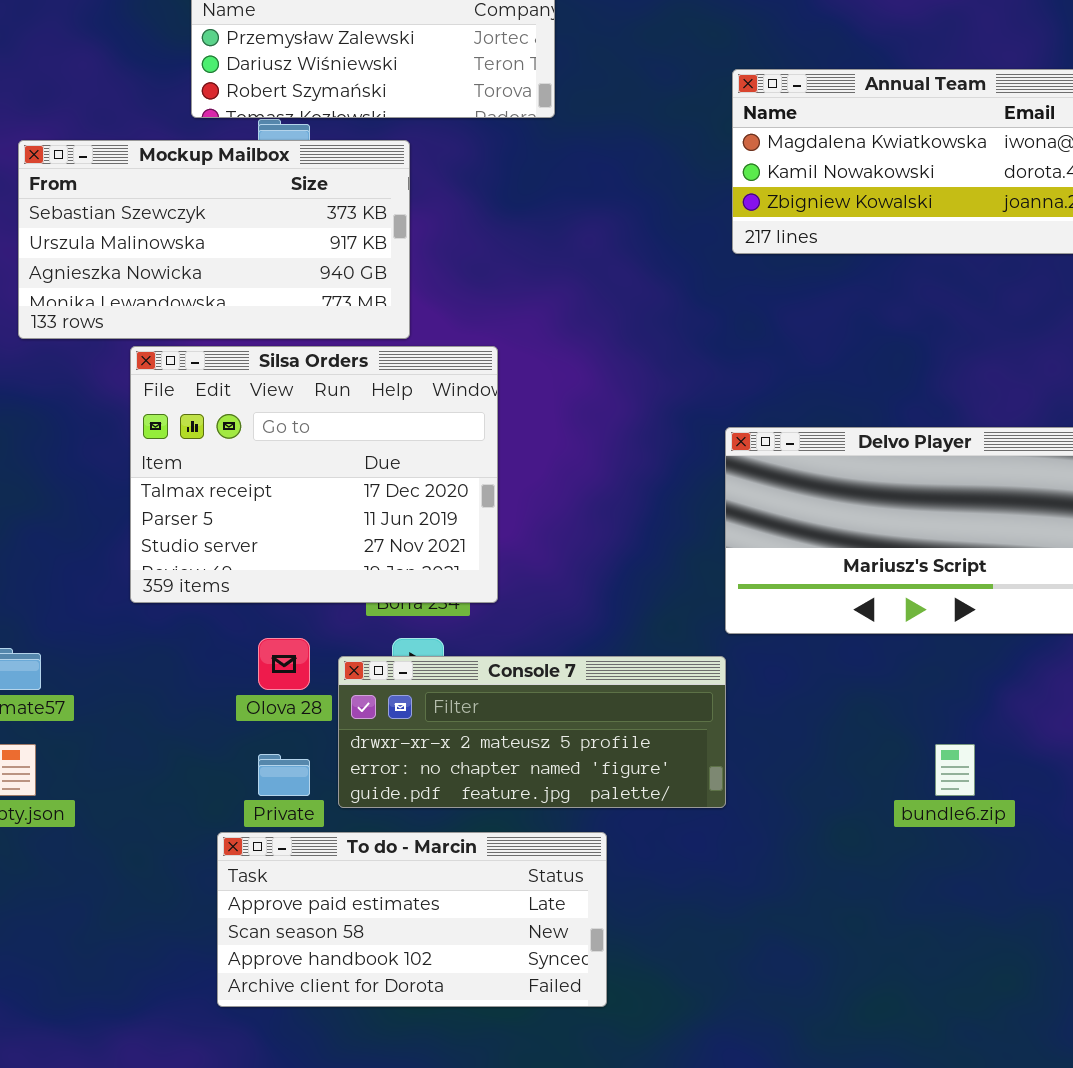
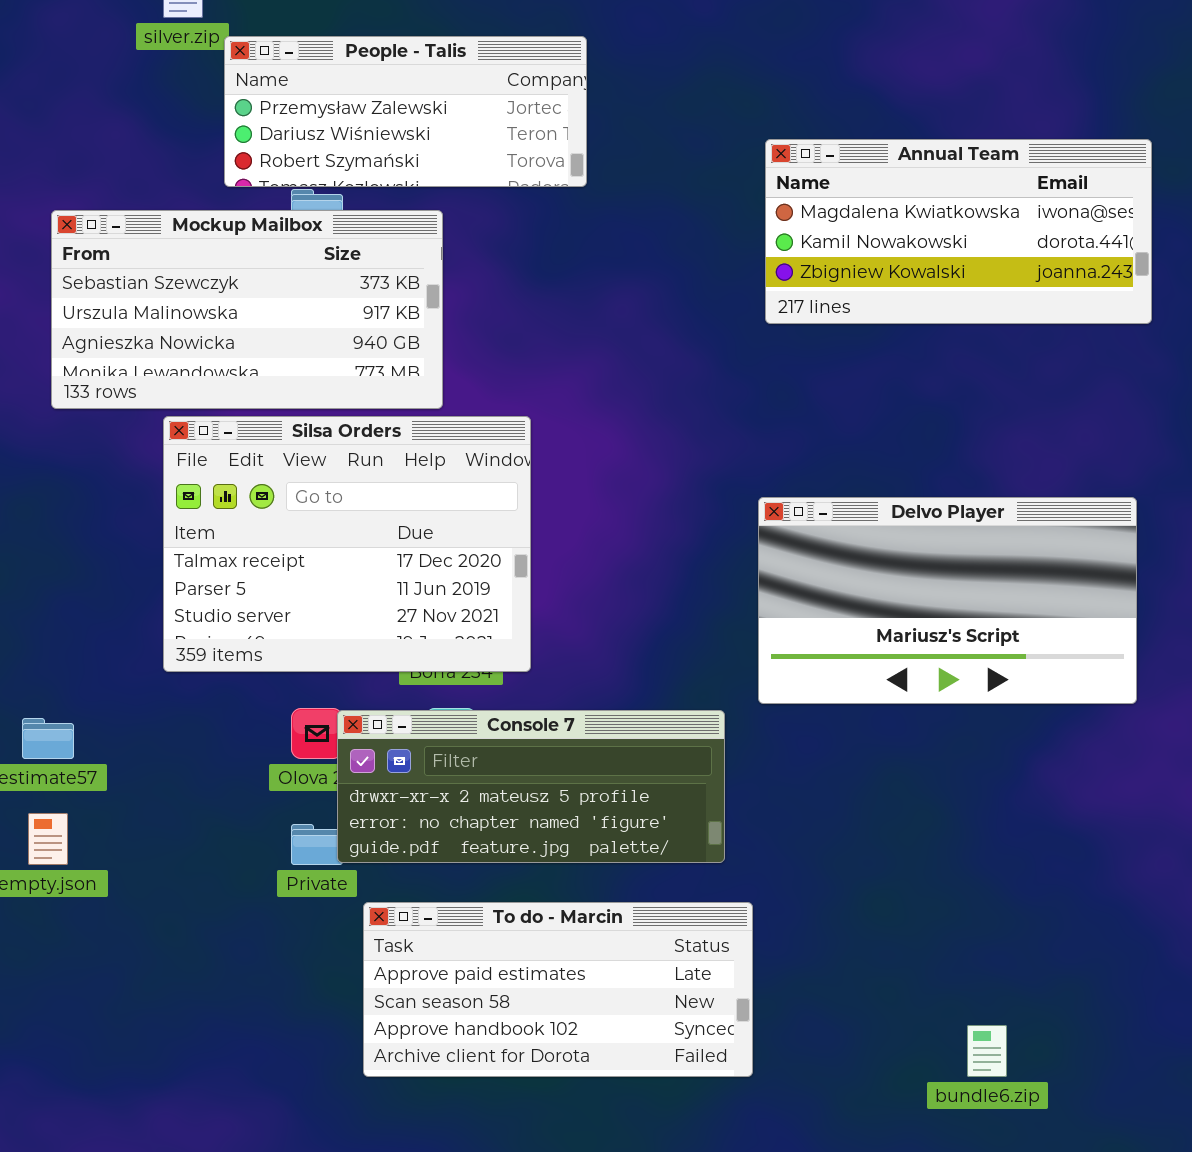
Console 7: [338,656,726,808] -> [337,710,725,863], moved
bundle6.zip: [935,744,975,796] -> [967,1025,1007,1077], moved
To do - Marcin: [217,832,607,1007] -> [363,902,753,1077], moved

